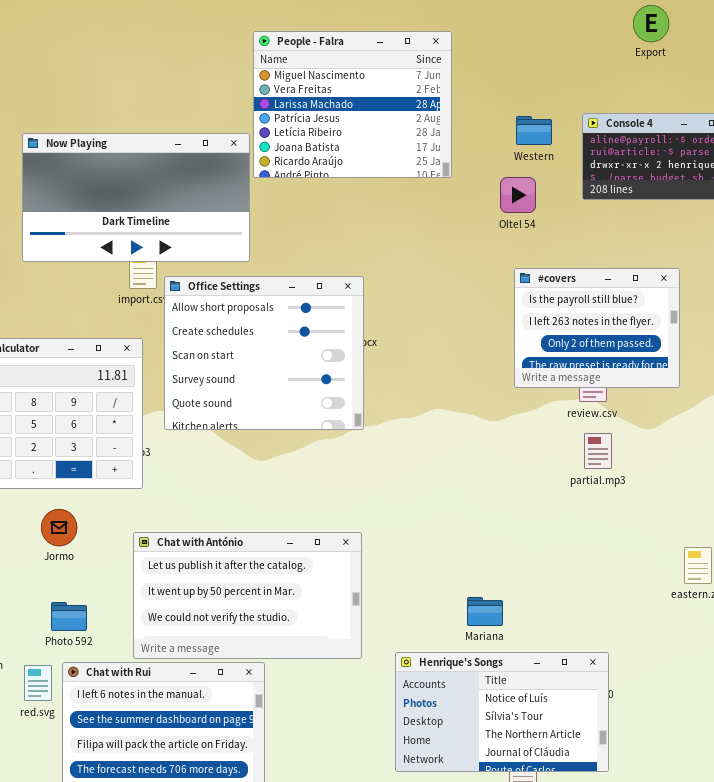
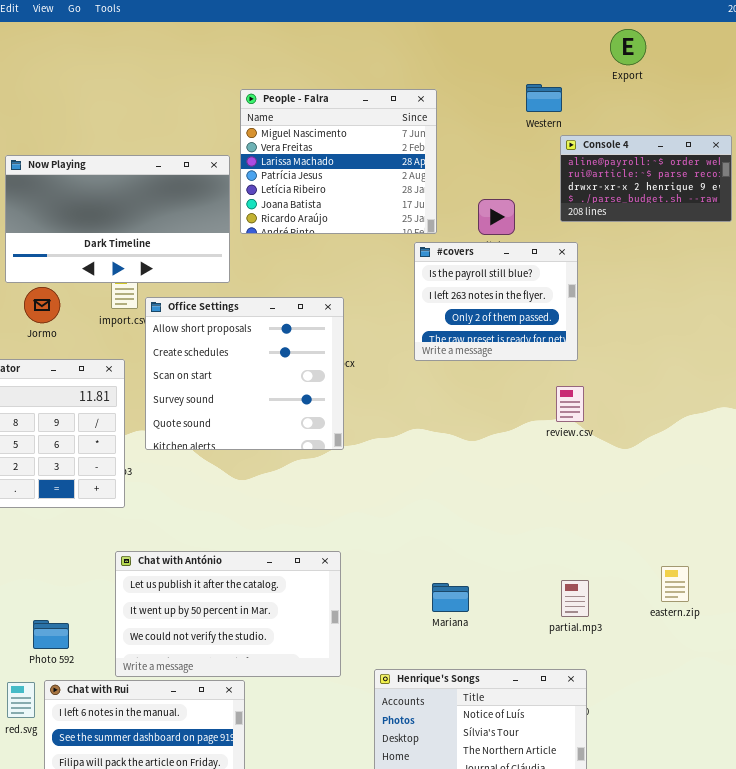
People - Falra: [253,31,452,178] -> [240,89,437,234], moved
Western: [516,116,552,145] -> [526,84,562,112], moved
#covers: [514,268,680,388] -> [414,242,578,361], moved
partial.mp3: [584,433,612,469] -> [561,580,589,617], moved
Jormo: [41,509,77,546] -> [24,287,60,323], moved
Mariana: [467,597,503,626] -> [432,583,469,612], moved

